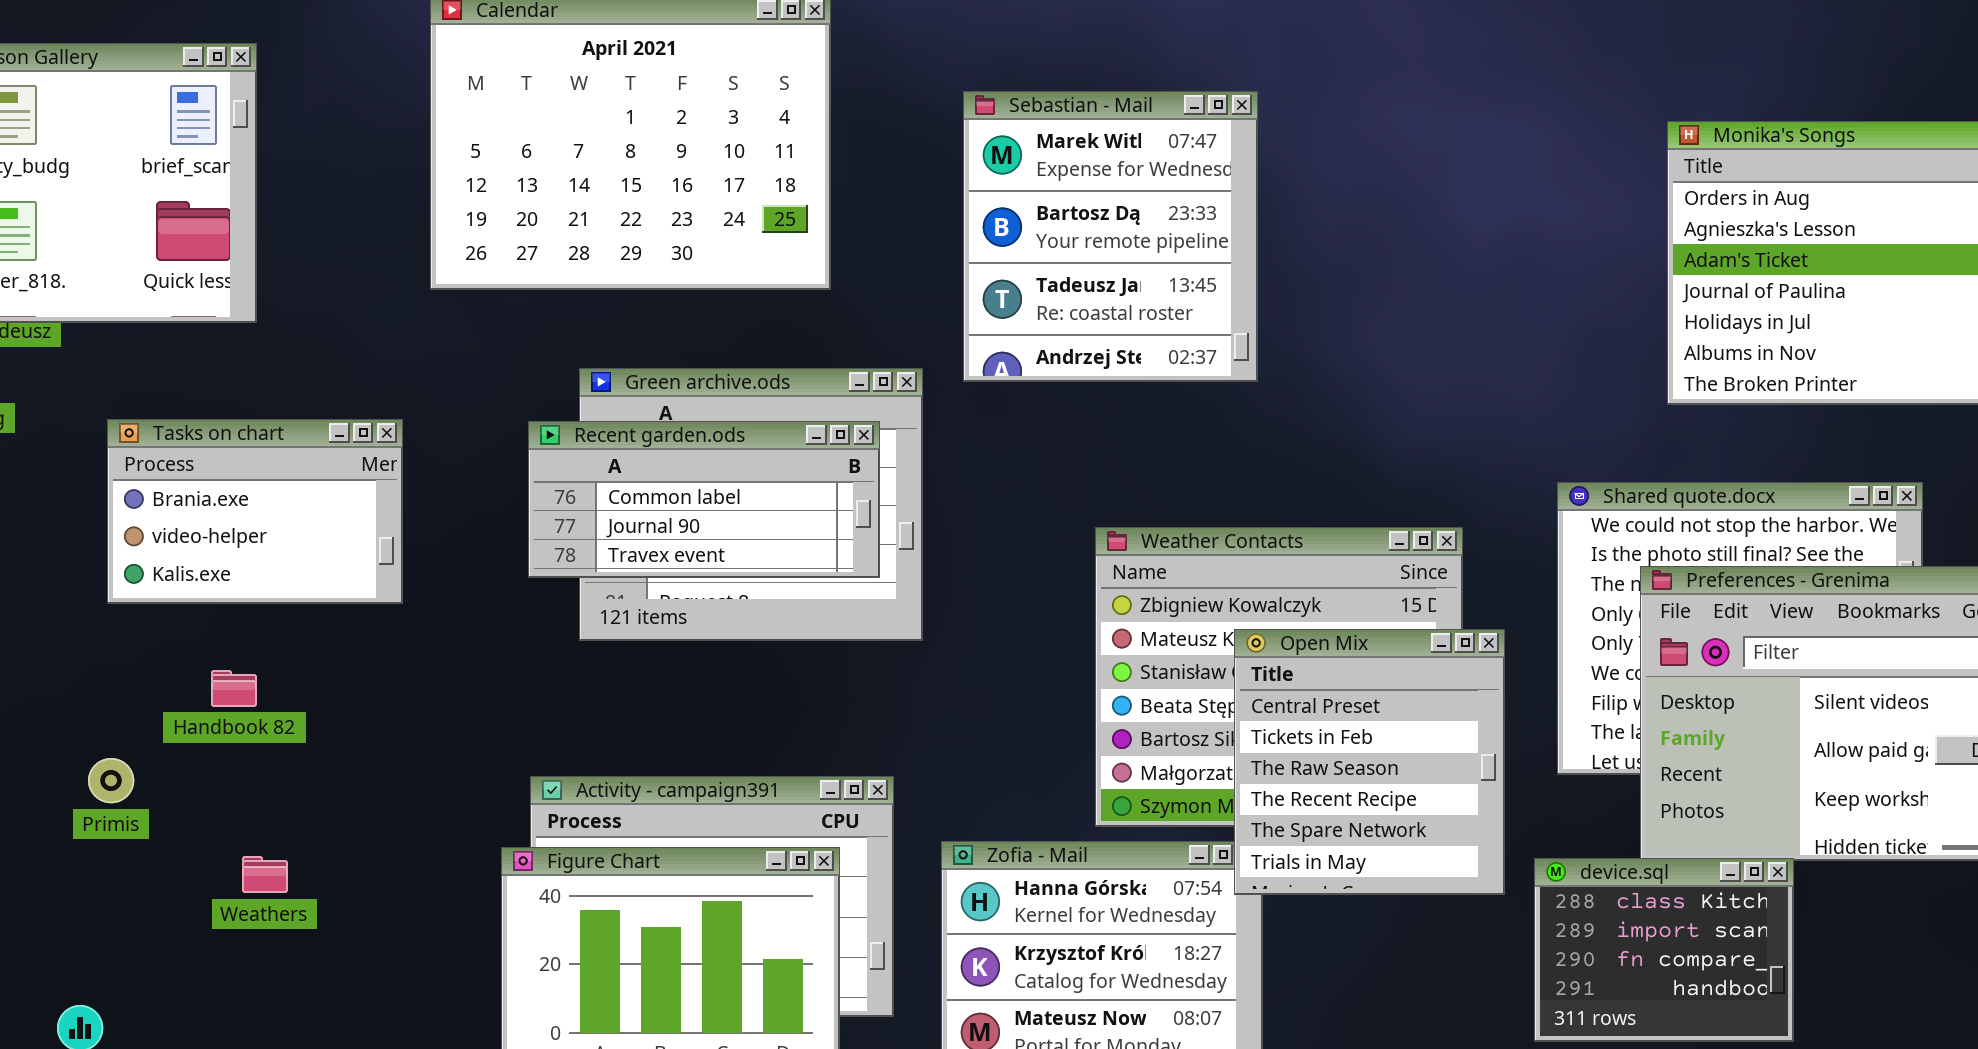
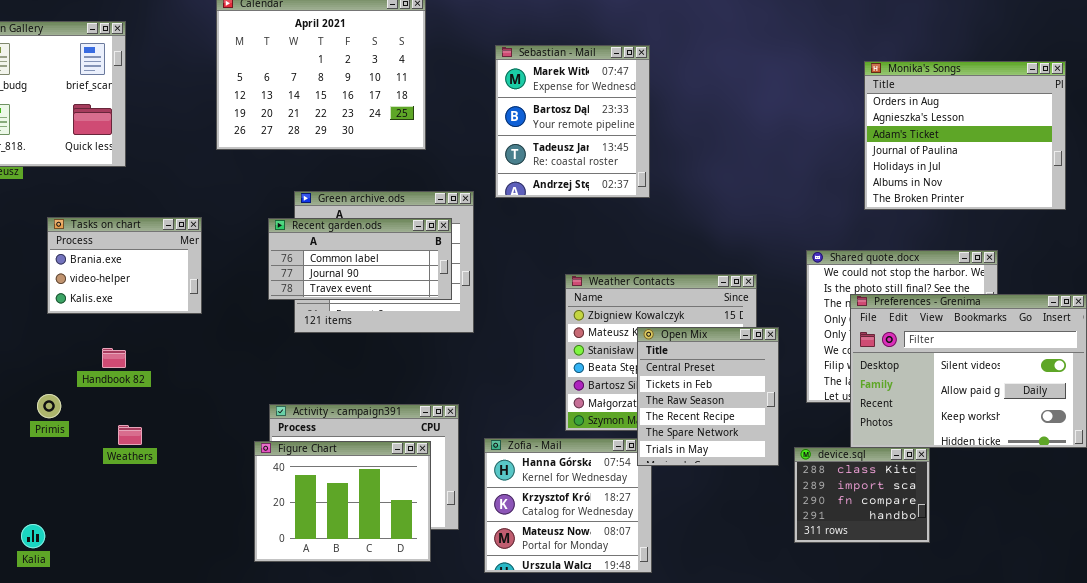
Weathers: [242,856,288,893] -> [118,425,142,445], moved

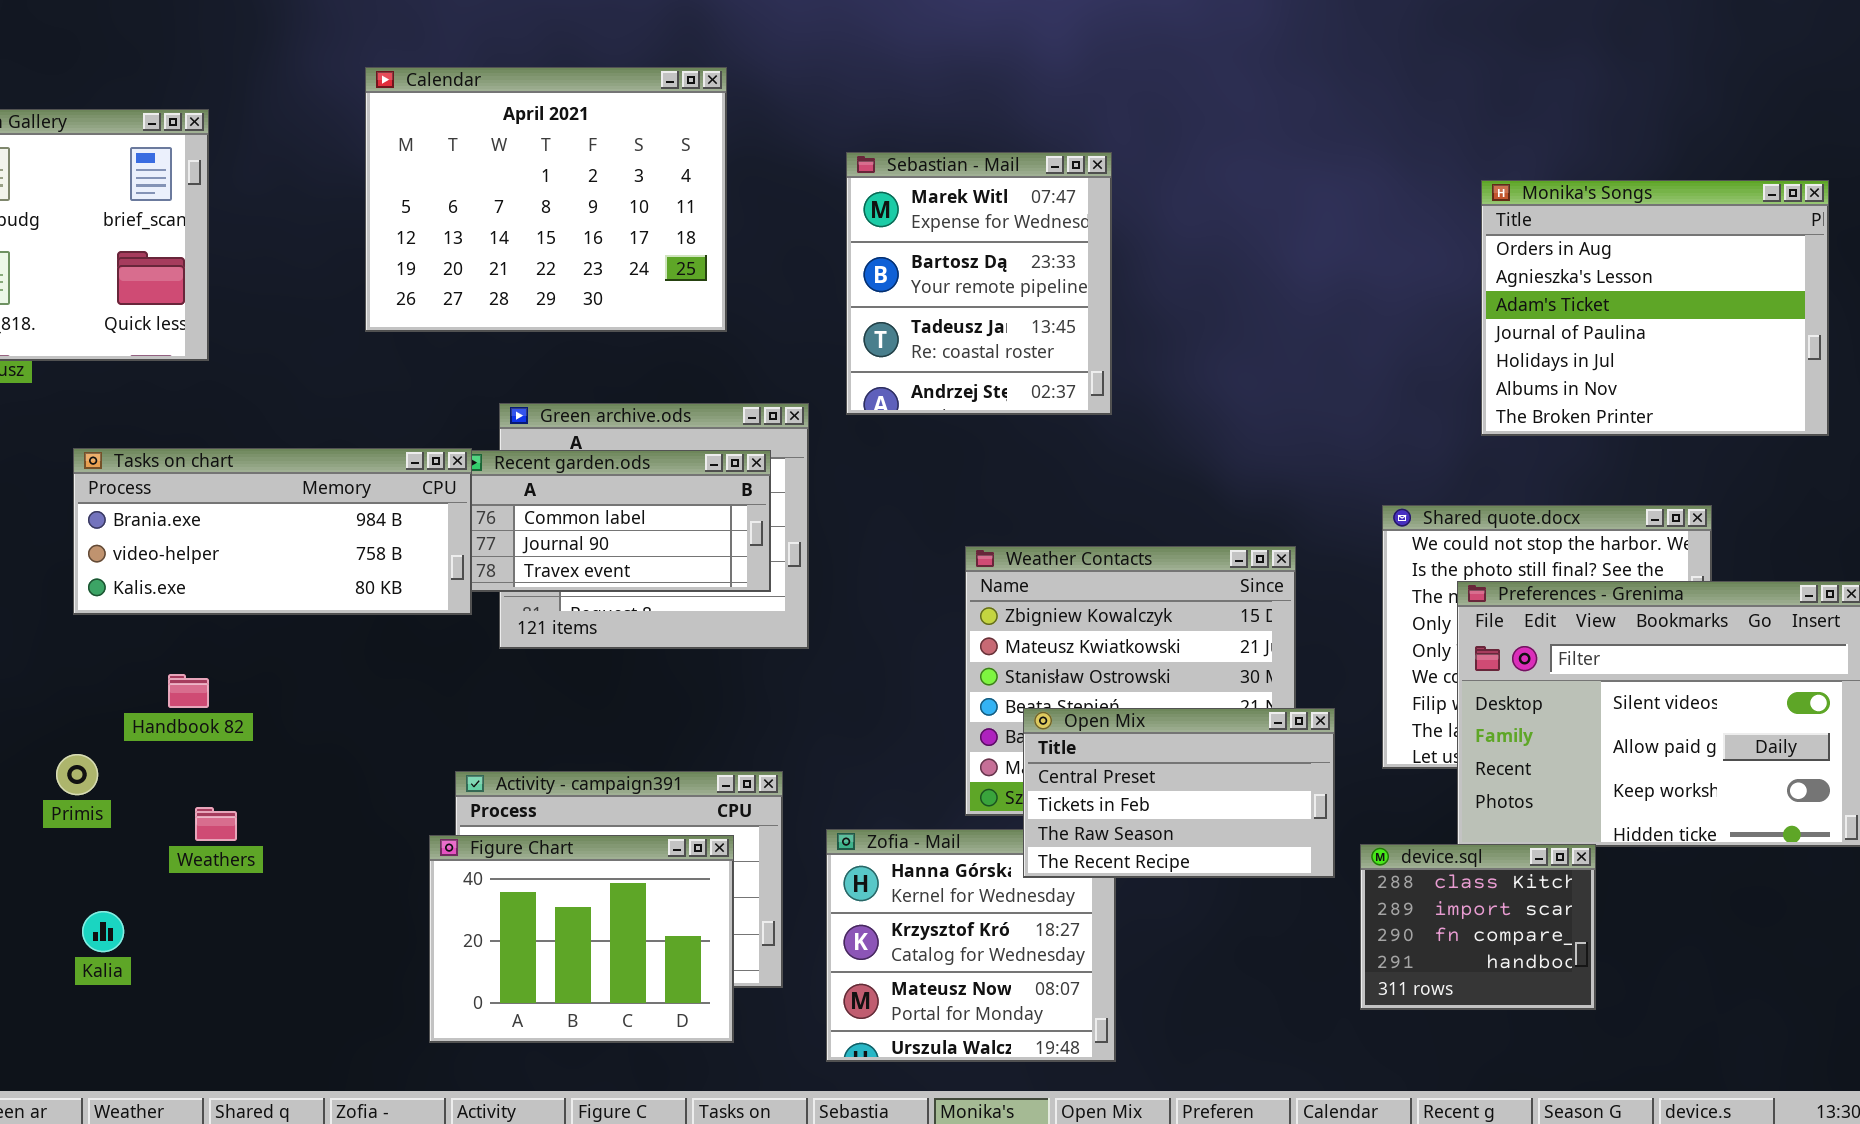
Tasks on chart: [47,217,202,314] -> [73,448,472,615], resized
Open Mix: [637,327,779,466] -> [1023,708,1335,878], resized
Kalia: [21,524,45,548] -> [82,911,124,952], moved

